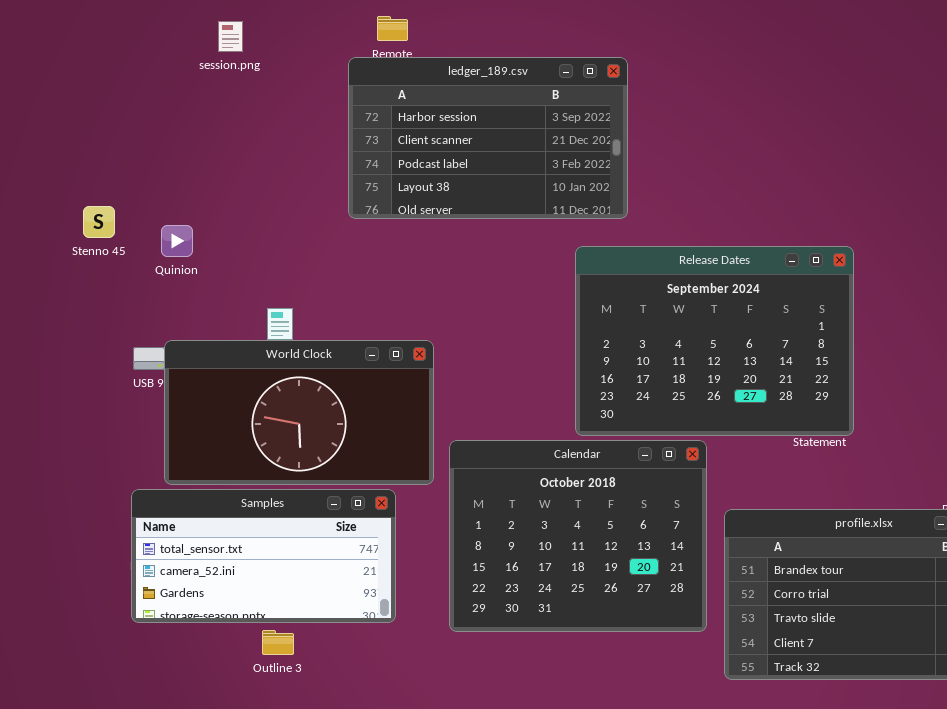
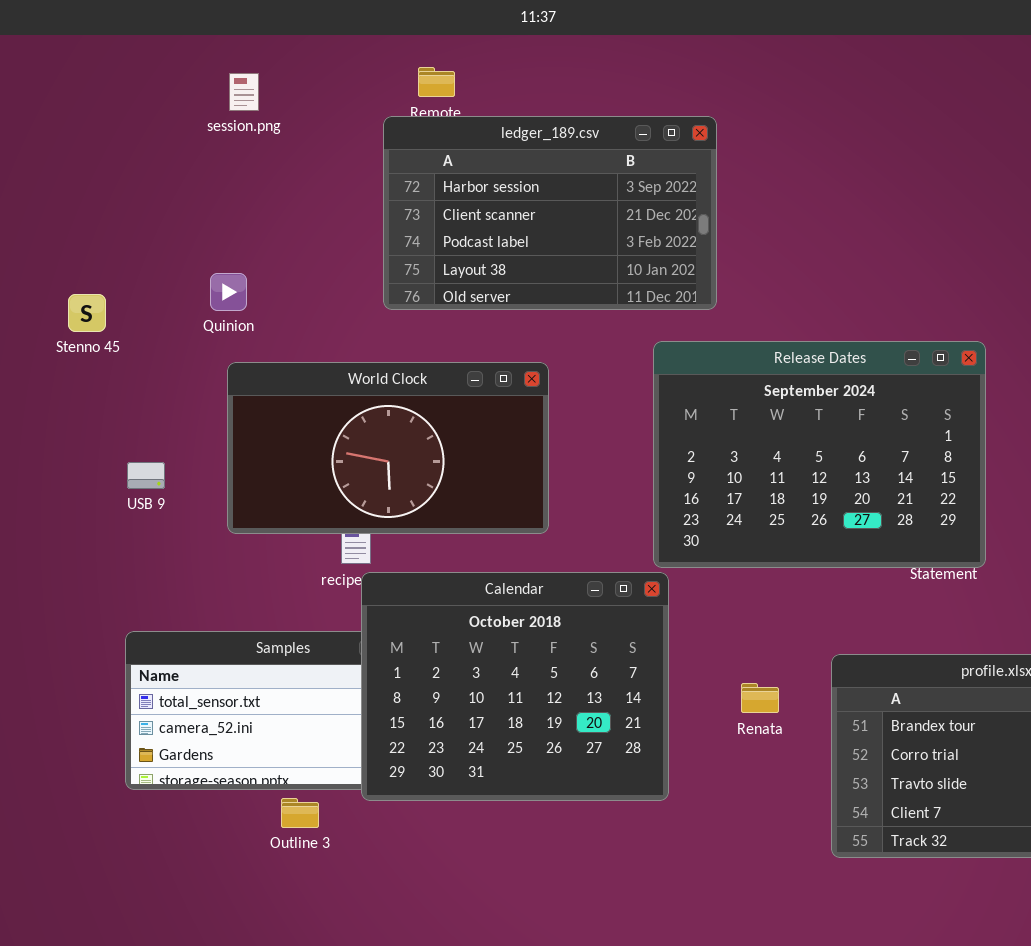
Quinion: [161,225,193,257] -> [210,273,247,311], moved
World Clock: [164,340,434,485] -> [227,362,549,534], moved
Calendar: [449,440,707,632] -> [361,572,669,801], moved

